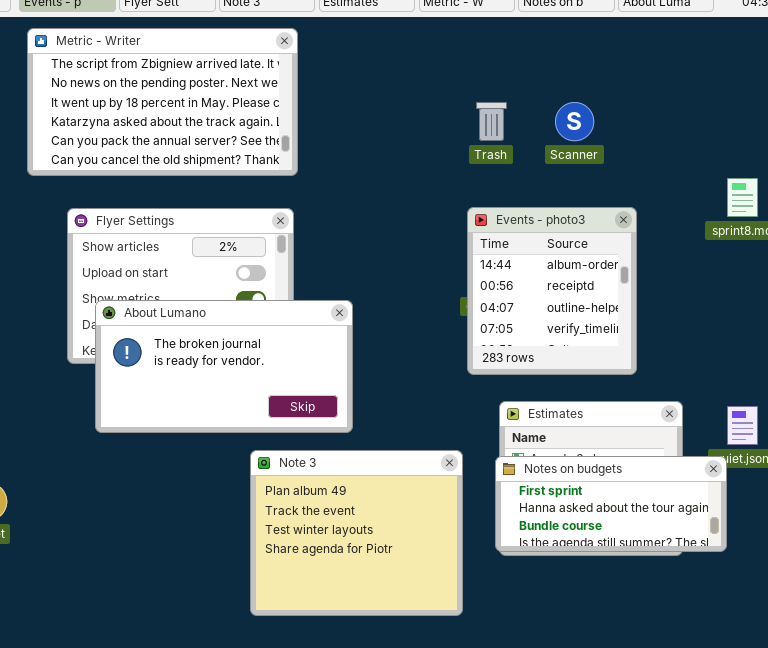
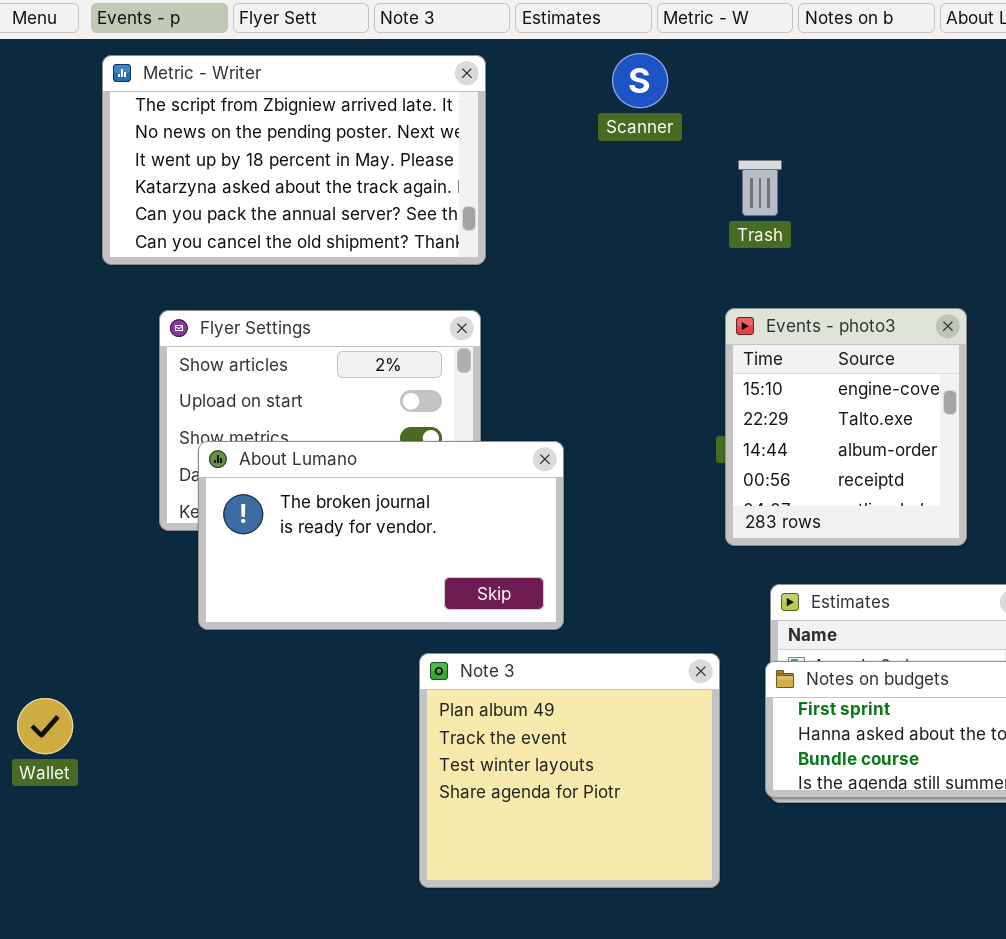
Scanner: [555,102,594,141] -> [612,53,668,108], moved
Events - photo3: [467,207,637,375] -> [725,308,967,546], scrolled up 2 rows

